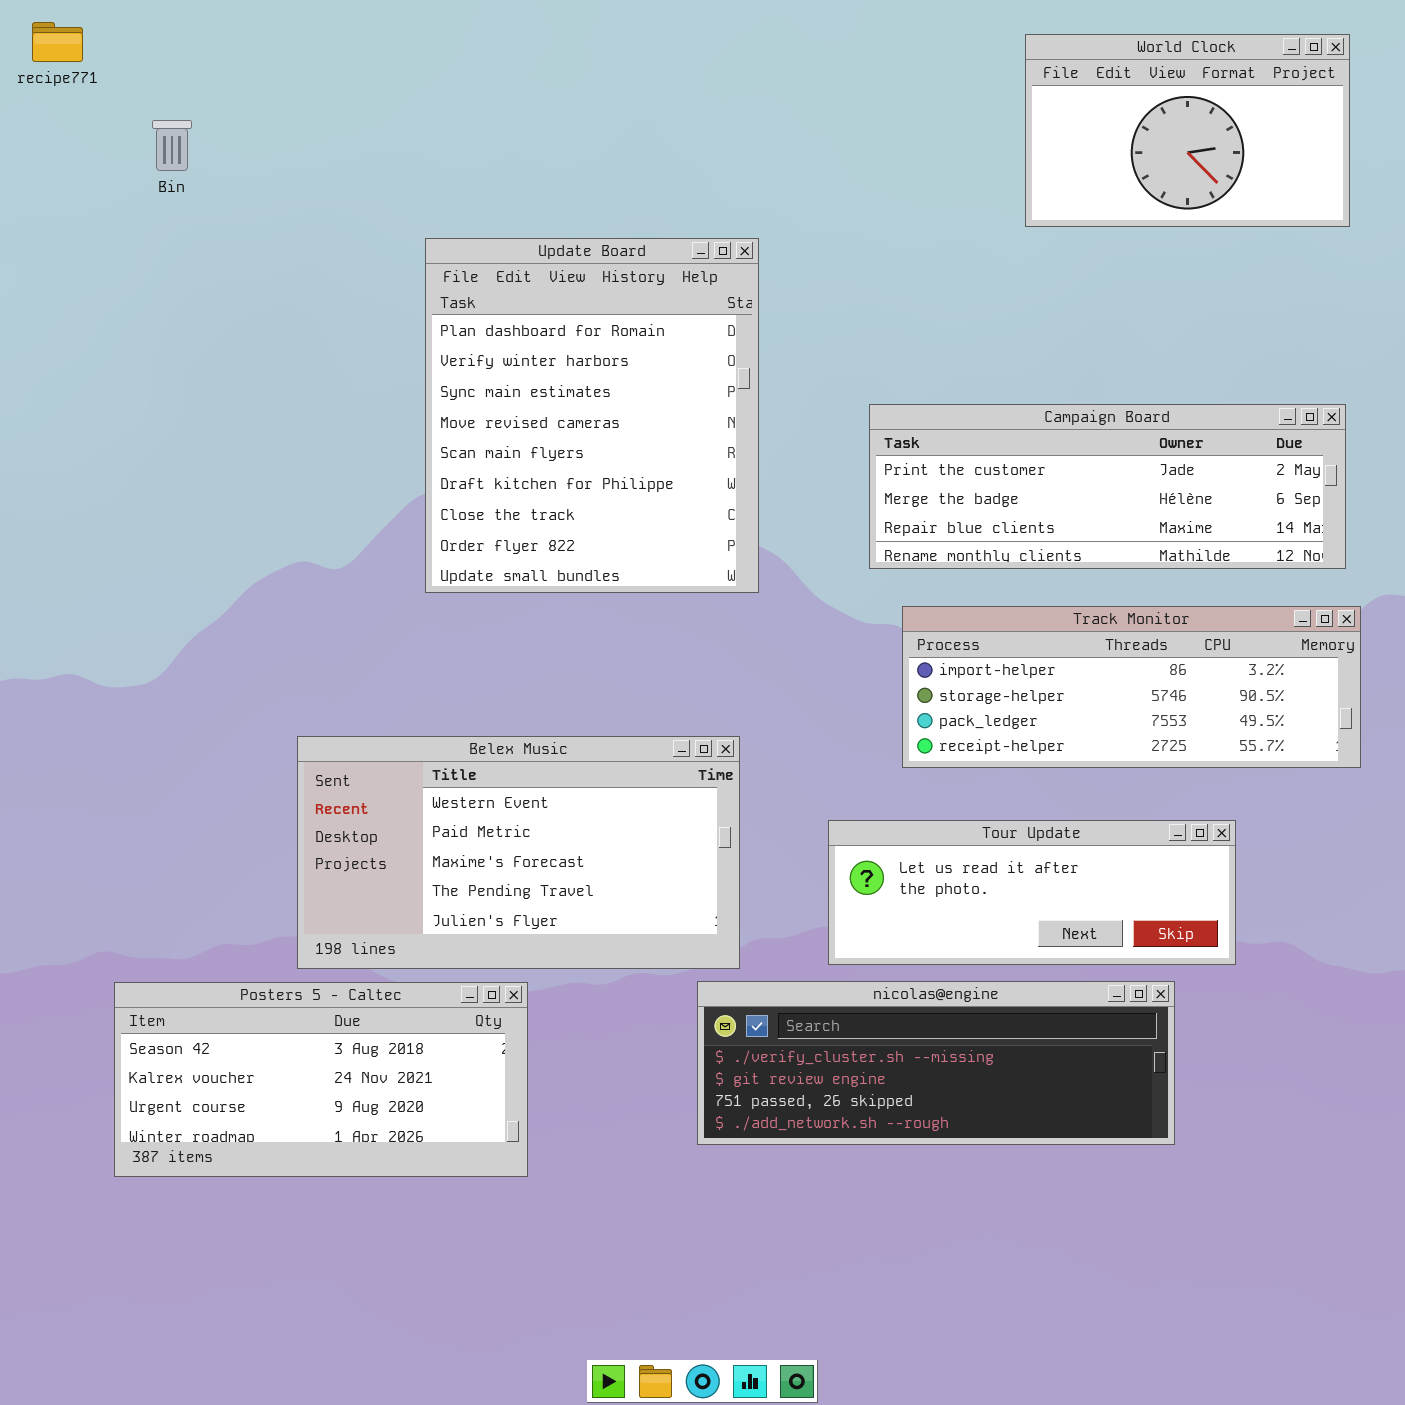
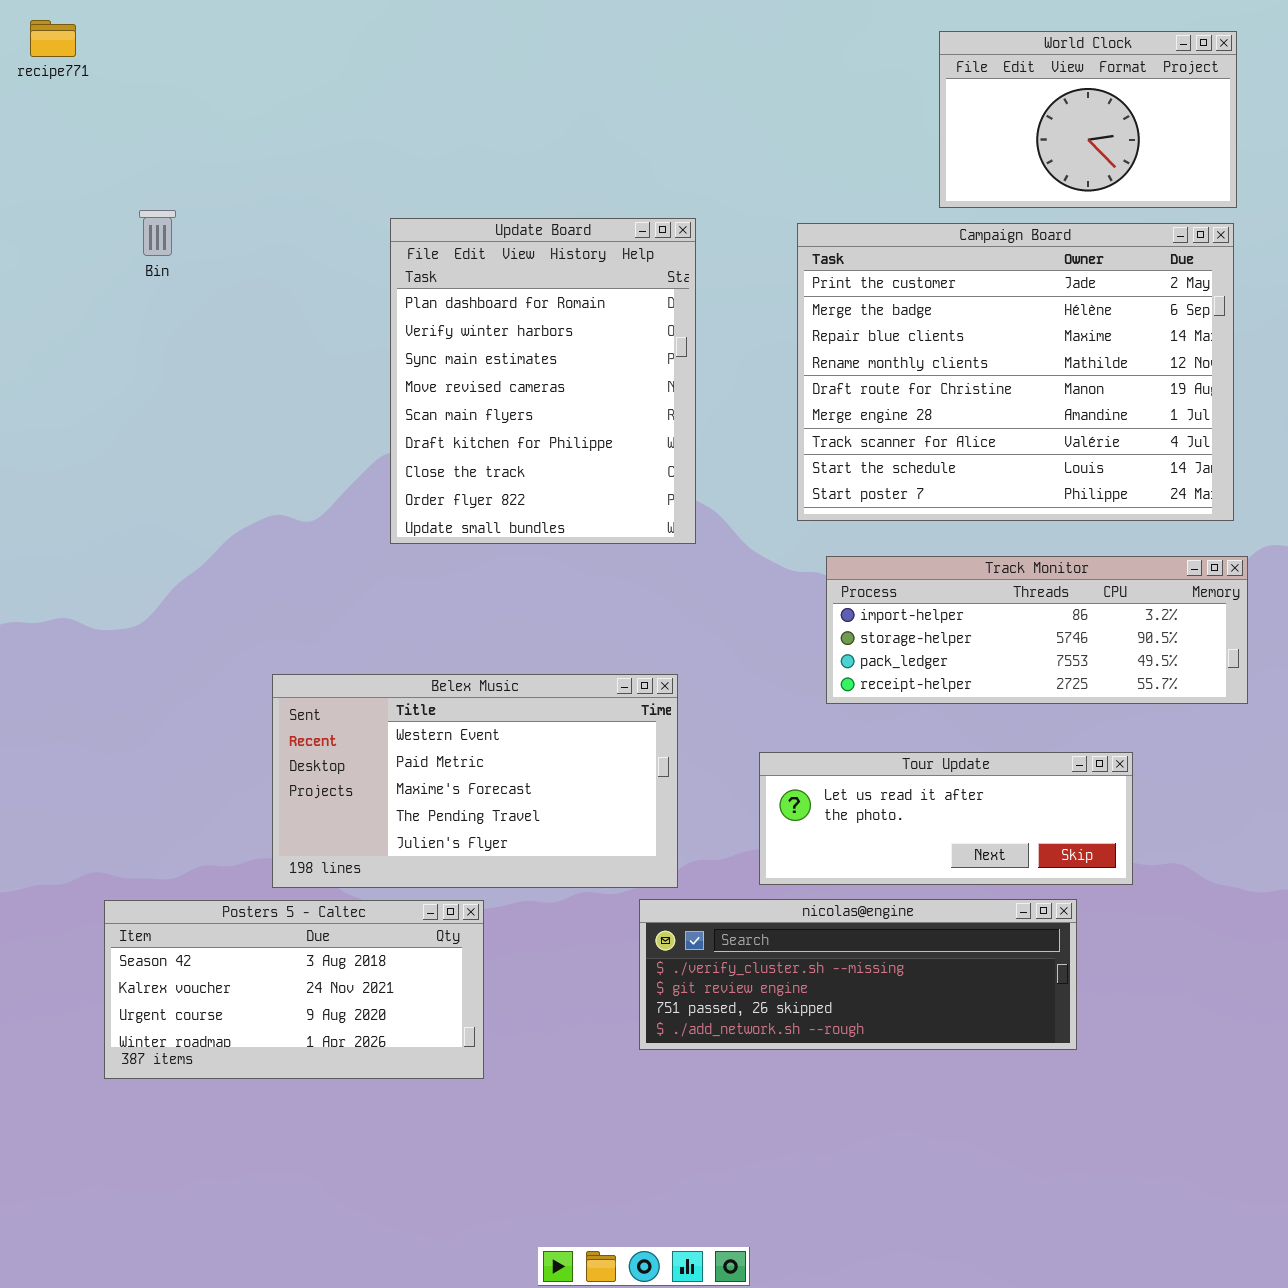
Bin: [152,120,192,171] -> [139,210,176,256], moved
Campaign Board: [869,404,1346,569] -> [797,223,1234,521], resized

